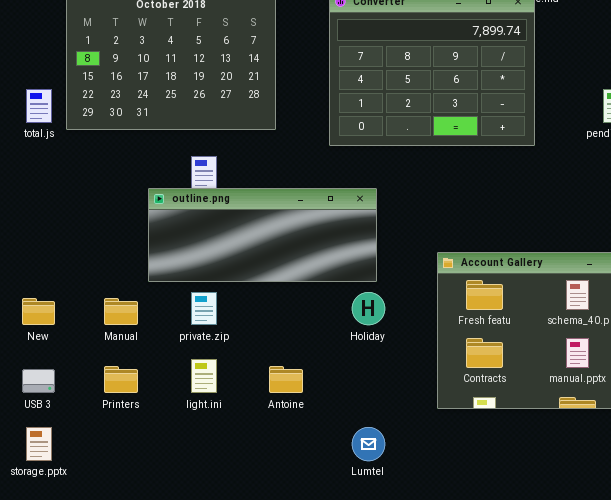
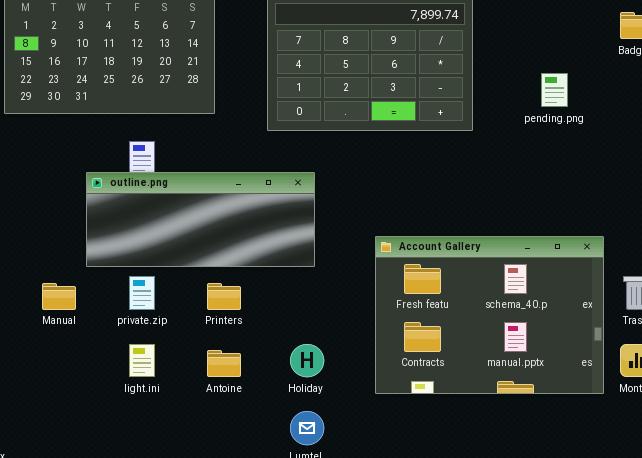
Holiday: [352,292,385,325] -> [290,344,324,377], moved
Printers: [104,366,138,393] -> [207,283,241,310], moved

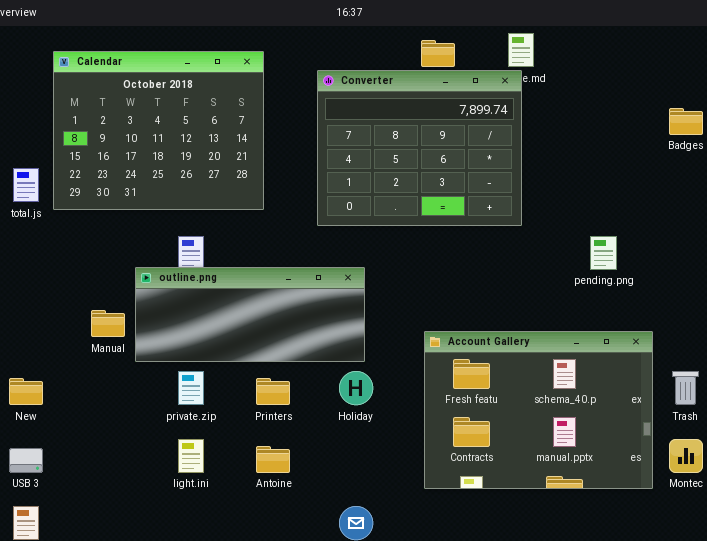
pending.png: [541,73,568,107] -> [590,236,617,270], moved
Manual: [42,283,76,310] -> [91,310,125,337], moved
Holiday: [290,344,324,377] -> [339,371,373,405], moved

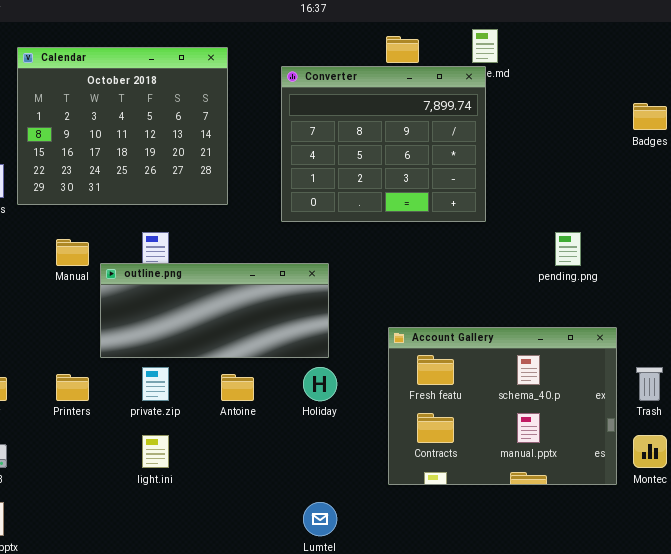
Manual: [91,310,125,337] -> [56,239,89,266], moved
Printers: [256,378,290,405] -> [56,374,89,401], moved
Antoine: [256,446,290,473] -> [221,374,254,401], moved

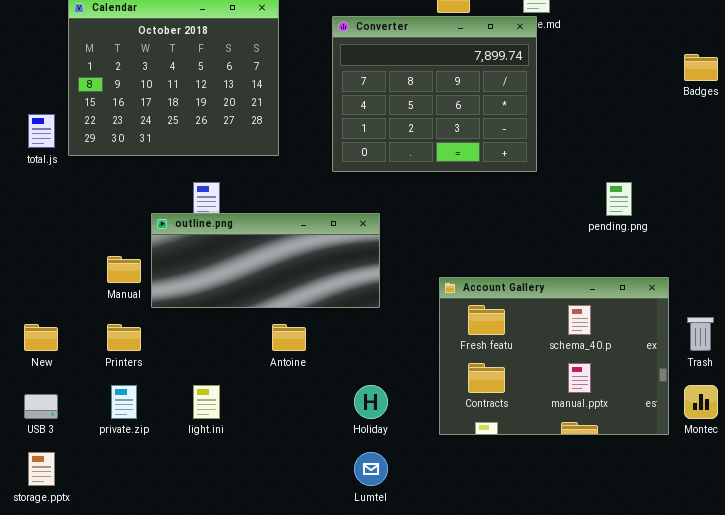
Manual: [56,239,89,266] -> [107,256,141,283], moved
private.zip: [142,367,169,401] -> [111,385,137,419], moved
Holiday: [303,367,337,401] -> [354,385,388,419], moved

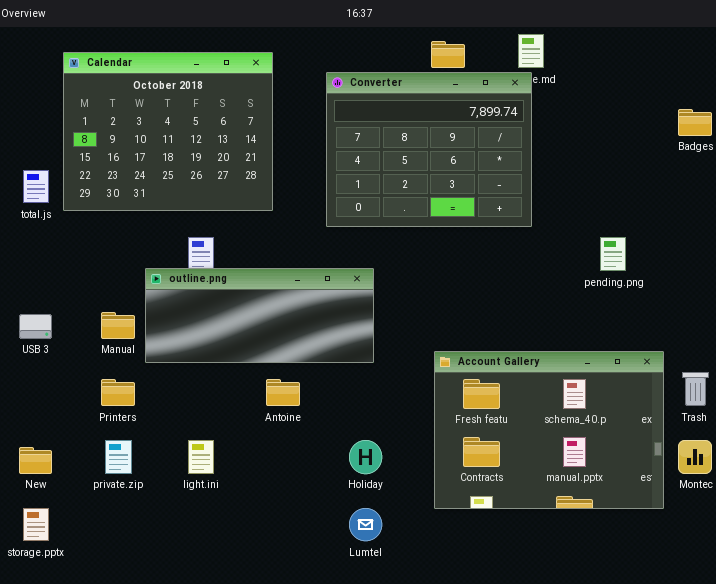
Account Gallery: [439,277,669,435] -> [434,351,664,509], moved
New: [24,324,58,351] -> [19,447,52,474], moved
USB 3: [24,394,58,419] -> [19,314,52,339], moved

